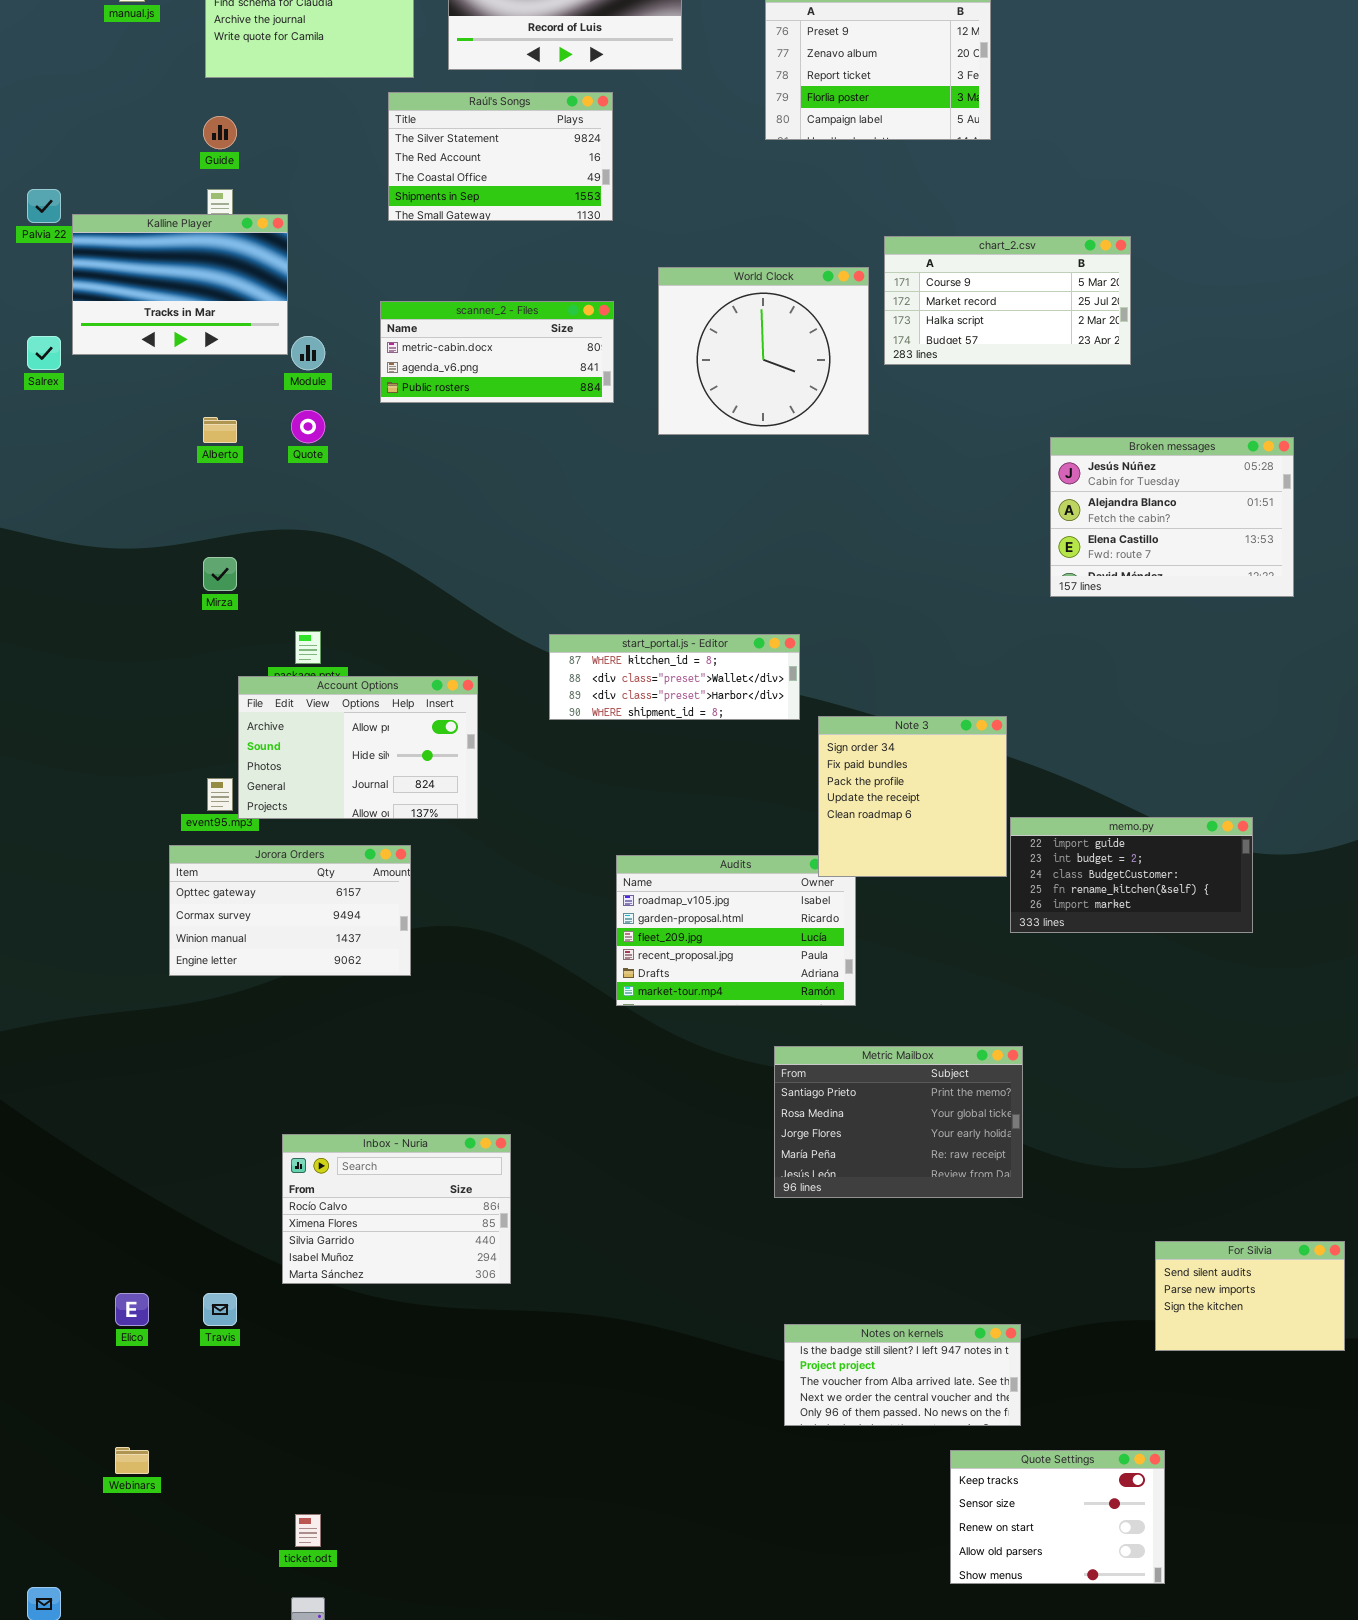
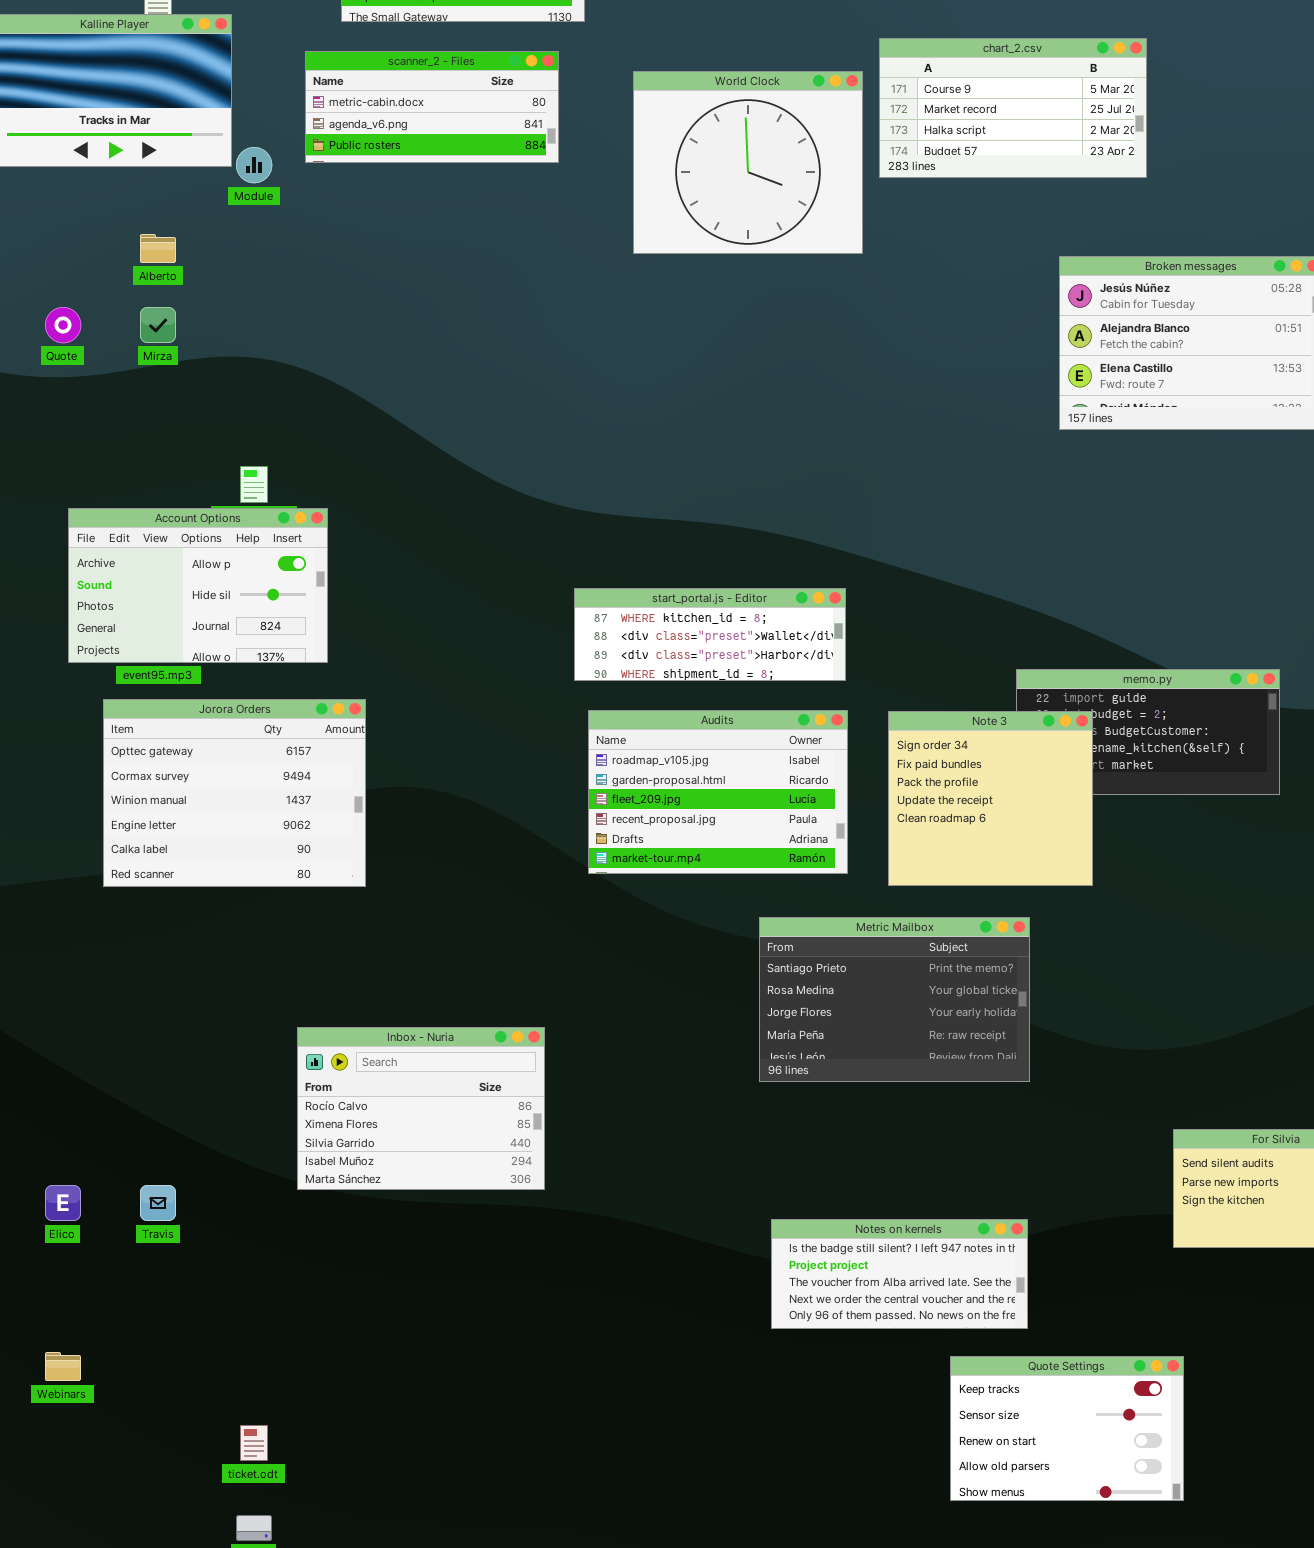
scanner_2 - Files: [380,301,614,403] -> [305,51,559,163], moved
Quote: [291,410,325,443] -> [45,307,81,343], moved
Mirza: [203,557,237,591] -> [140,307,176,343], moved
start_portal.js - Editor: [549,634,800,720] -> [574,588,846,681], moved
Account Options: [238,676,478,819] -> [68,508,328,663], moved
Note 3: [818,716,1007,877] -> [888,711,1093,886], moved
Jorora Orders: [169,845,411,976] -> [103,699,366,887], resized
Inbox - Nuria: [282,1134,511,1284] -> [297,1027,545,1190], moved

